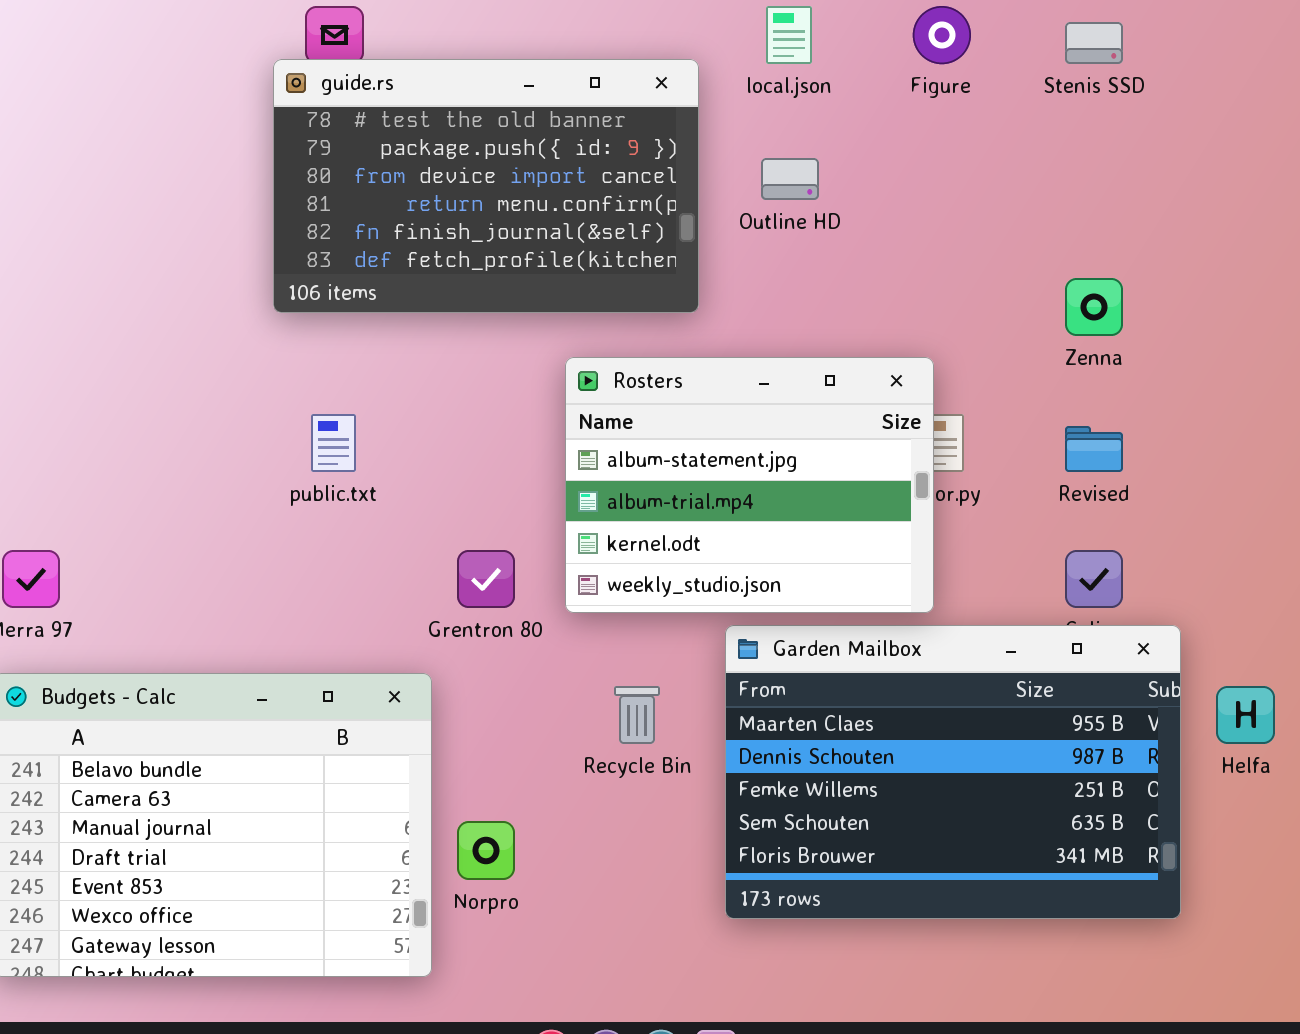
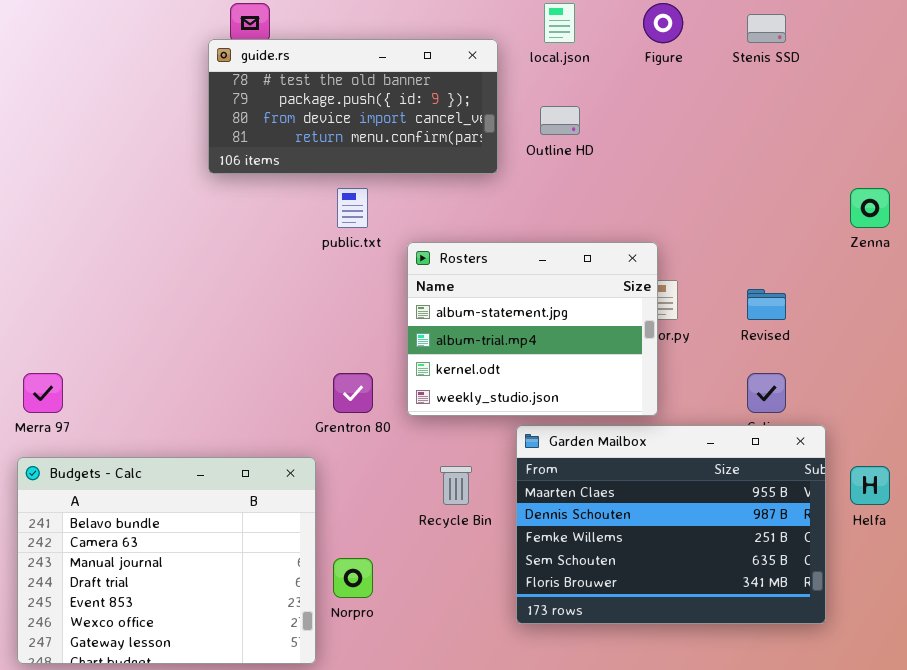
guide.rs: [273,59,699,313] -> [208,39,498,174], resized
Zenna: [1065,278,1123,336] -> [850,188,890,228], moved
public.txt: [311,414,356,472] -> [337,188,368,228], moved

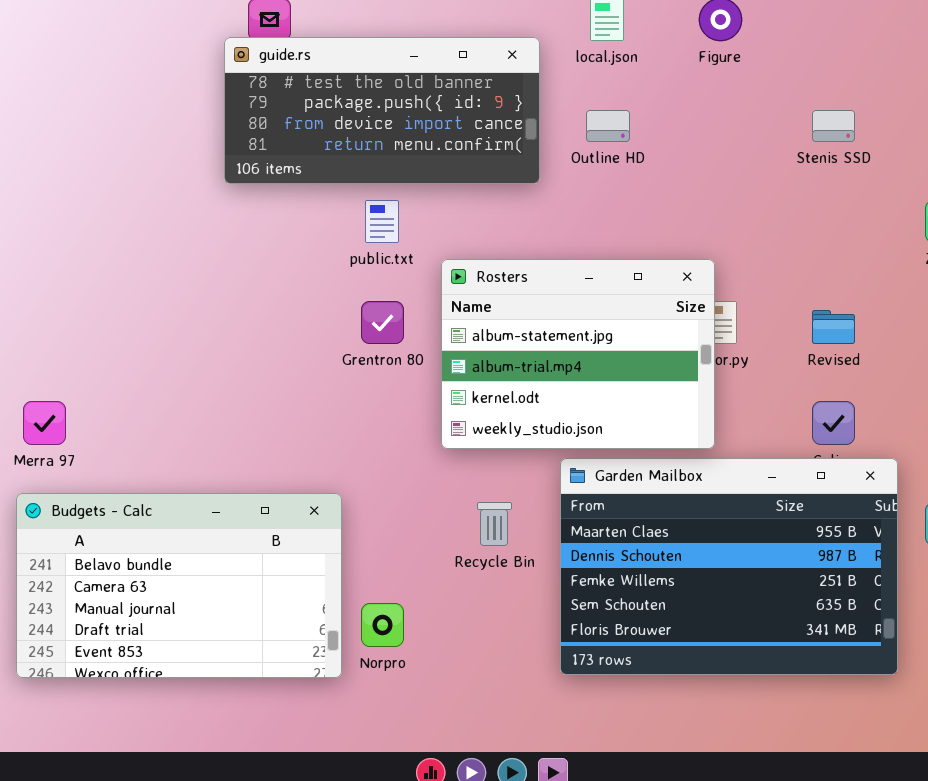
Stenis SSD: [747,14,786,43] -> [812,110,855,142], moved
Grentron 80: [333,373,373,413] -> [361,301,404,344], moved
Budgets - Calc: [17,457,316,664] -> [16,493,342,678], resized

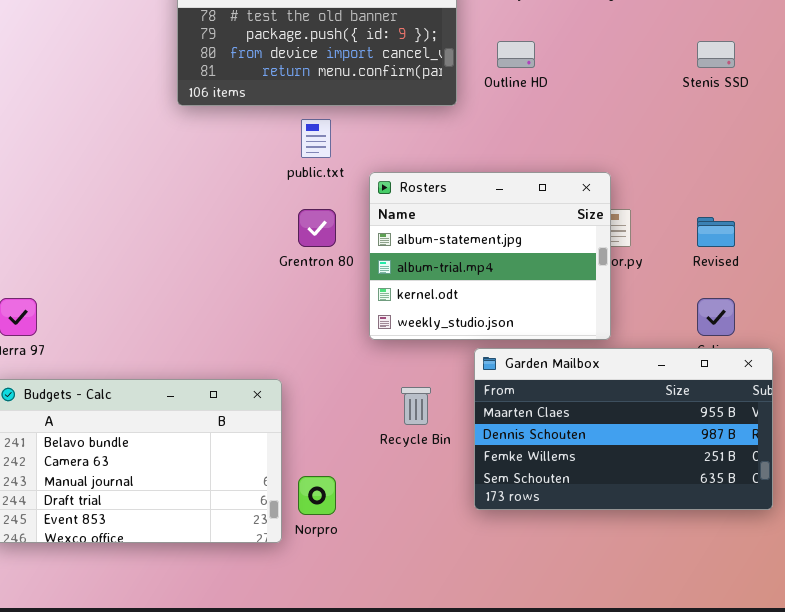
Garden Mailbox: [560,458,898,675] -> [474,348,773,510], resized

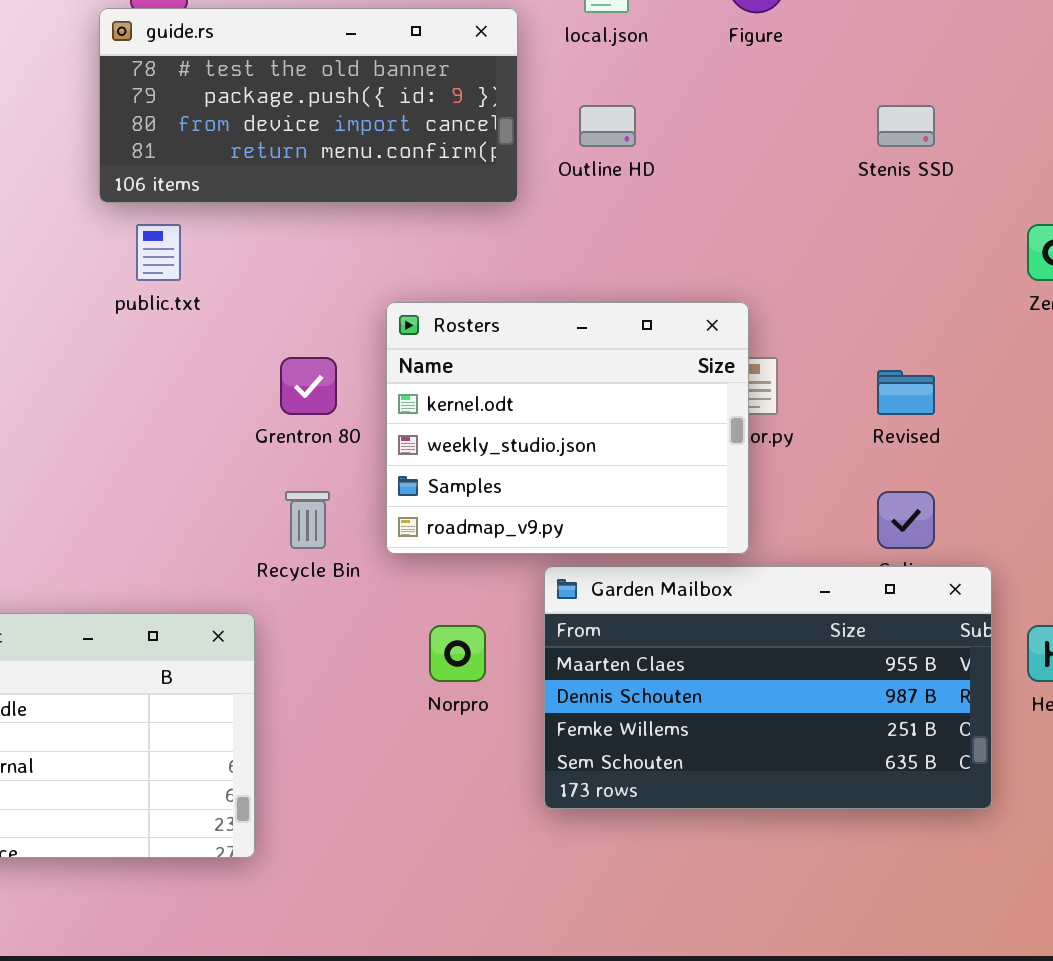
public.txt: [301,119,331,158] -> [136,224,181,281], moved
Rosters: [369,172,611,340] -> [386,302,749,554], scrolled down 2 rows
Recycle Bin: [401,387,431,425] -> [285,491,330,549], moved
Norpro: [298,476,336,515] -> [429,625,486,682], moved

